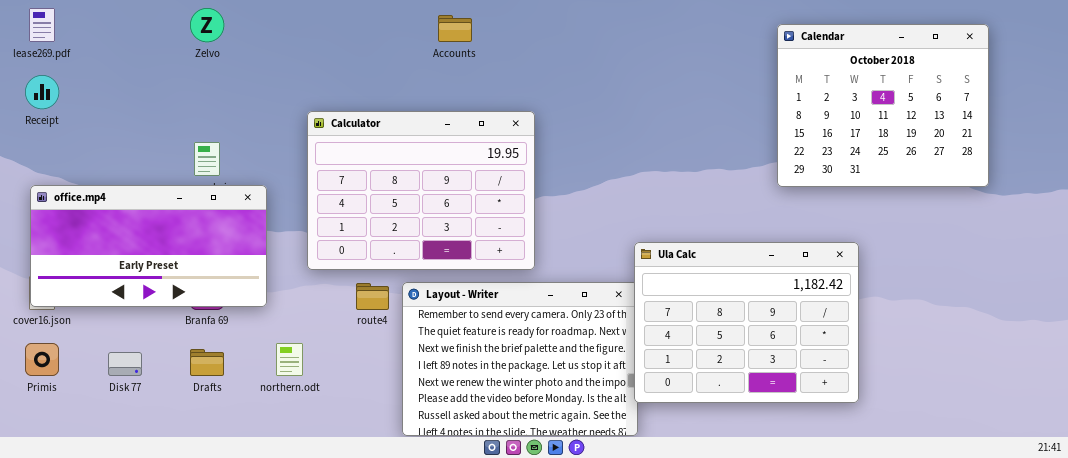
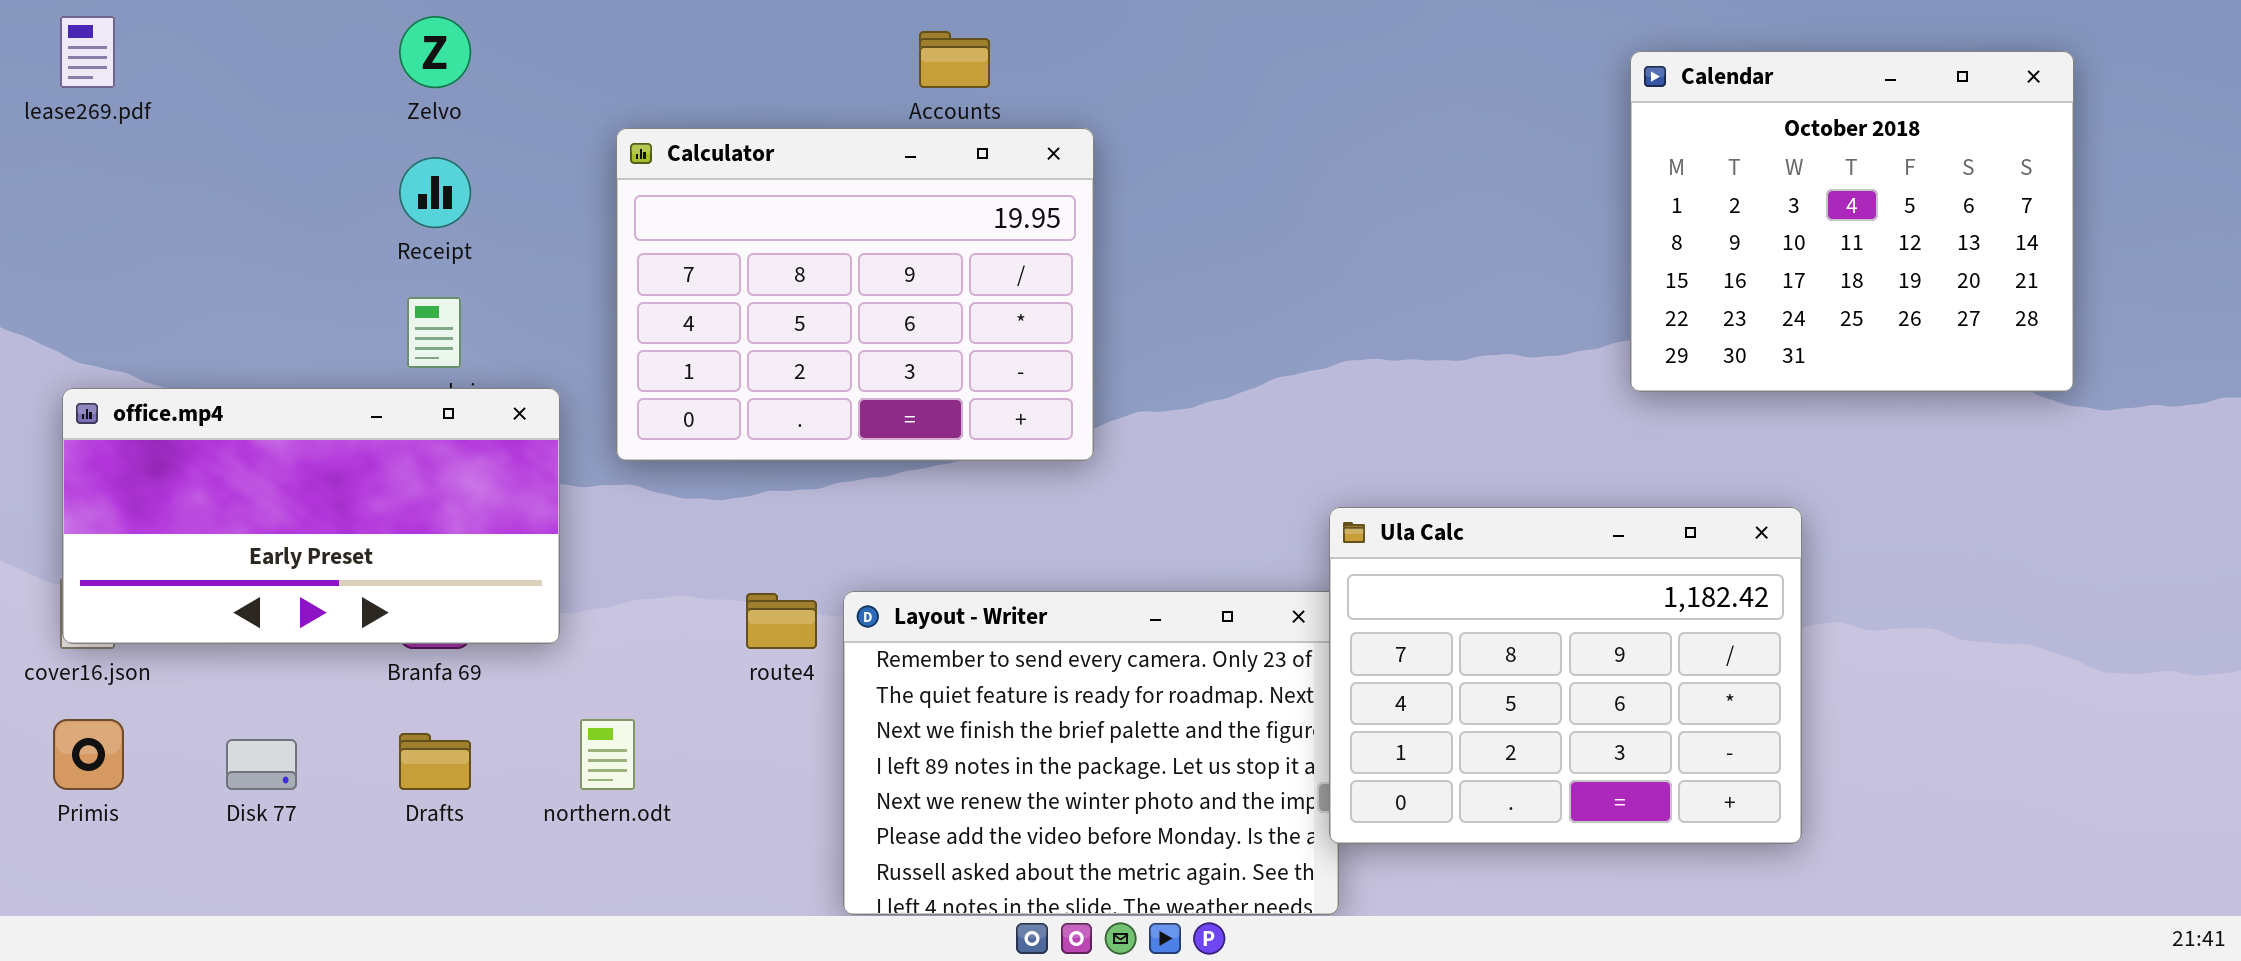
Receipt: [25,75,59,109] -> [399,157,471,228], moved
Calculator: [307,111,535,270] -> [616,128,1094,461], moved

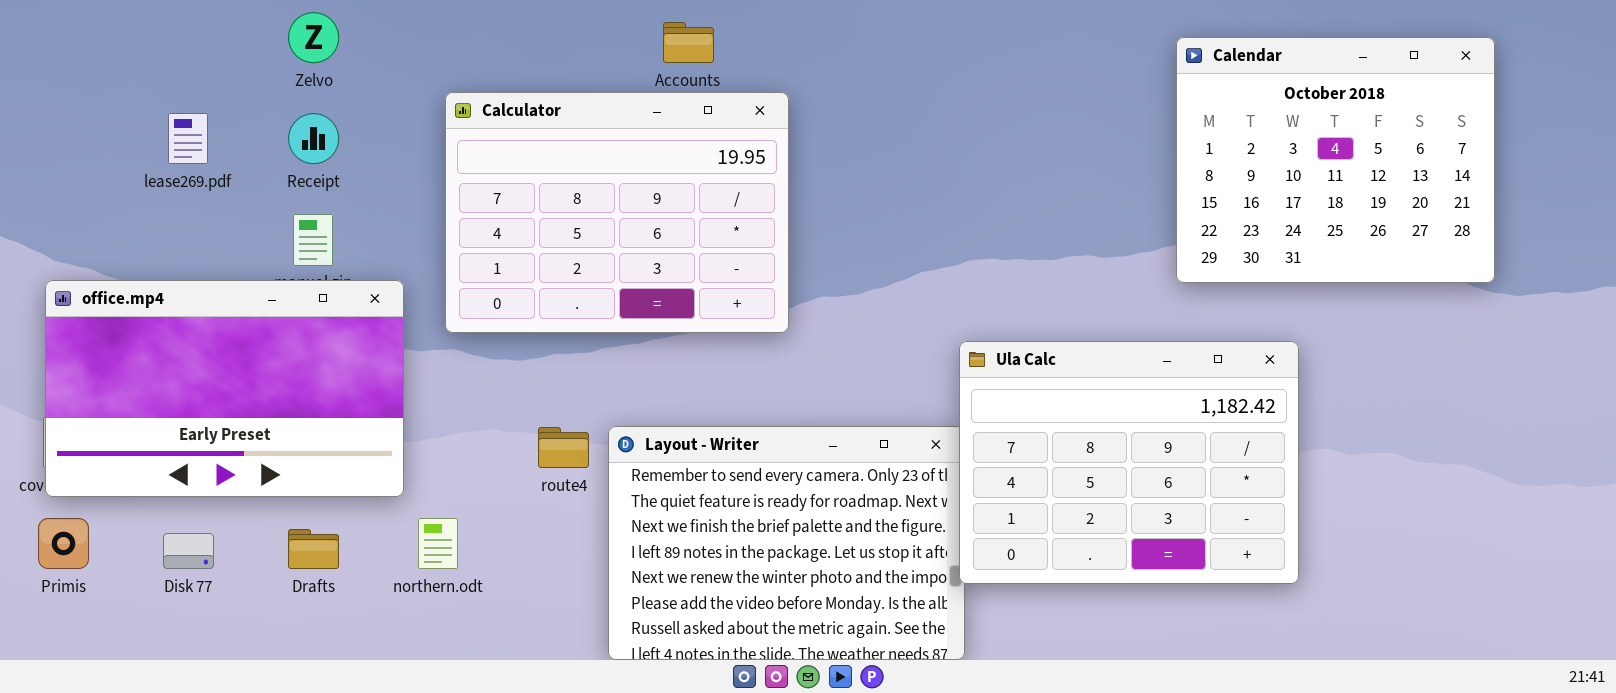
lease269.pdf: [60,16,115,88] -> [168,113,208,164], moved
office.mp4: [62,388,560,644] -> [45,280,404,497], resized
Ula Calc: [1329,507,1802,844] -> [959,341,1299,584], moved

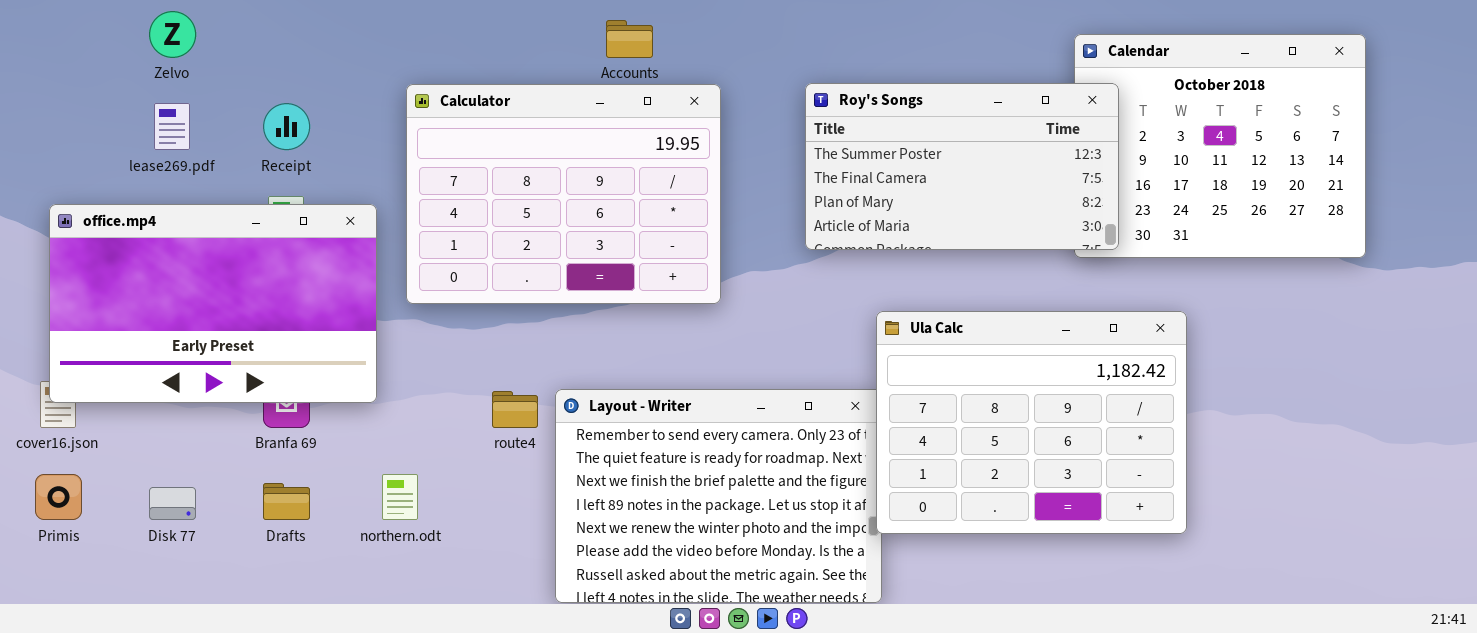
Zelvo: [288,12,339,63] -> [149,11,196,58], moved
Roy's Songs: none -> [805,83,1119,250], opened
office.mp4: [45,280,404,497] -> [49,204,377,403], moved

